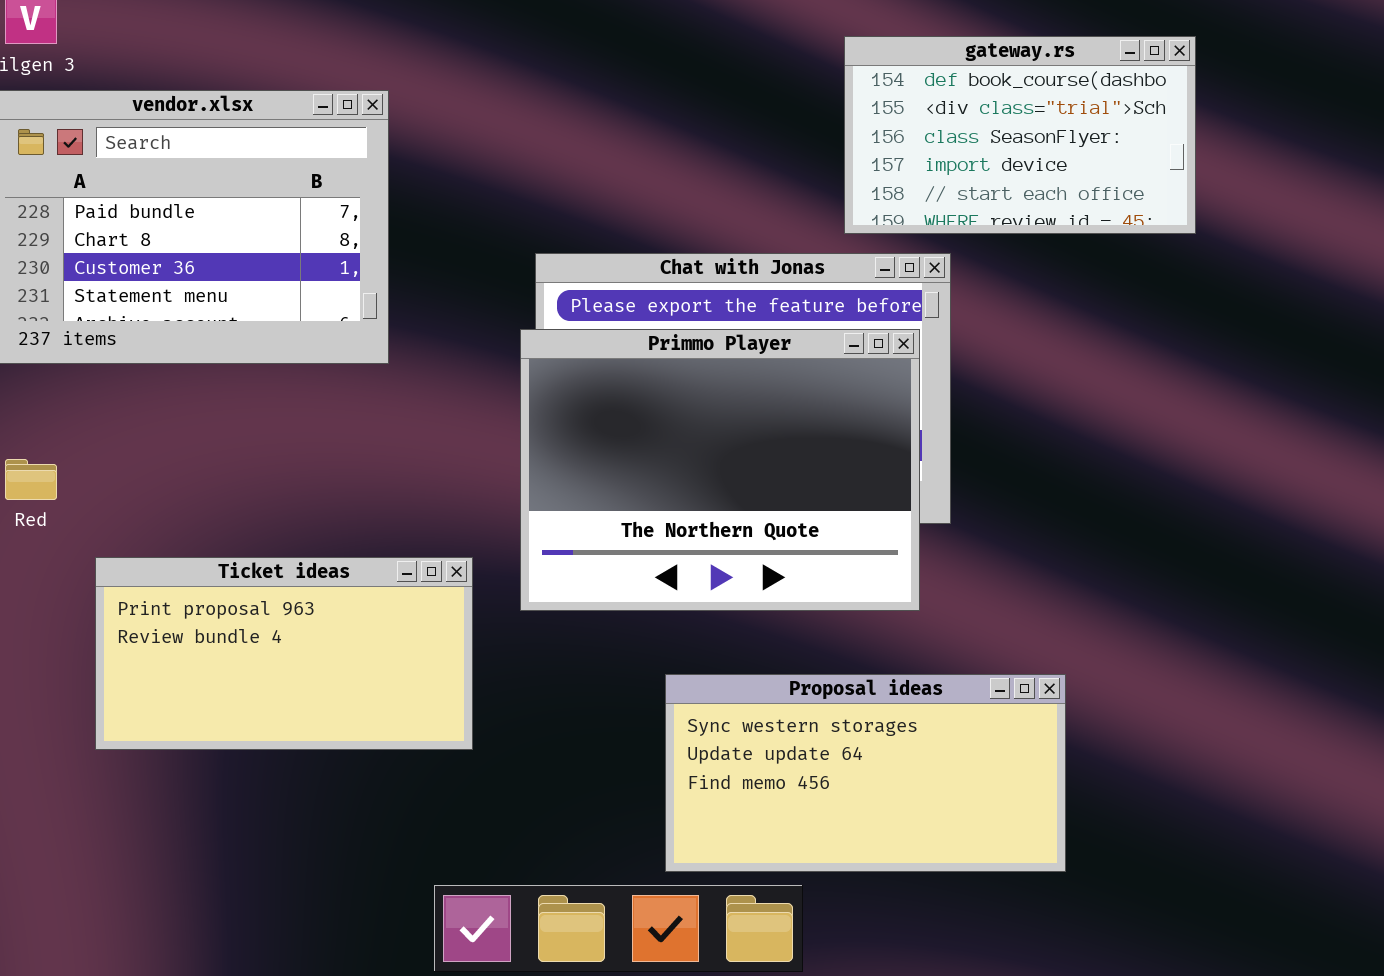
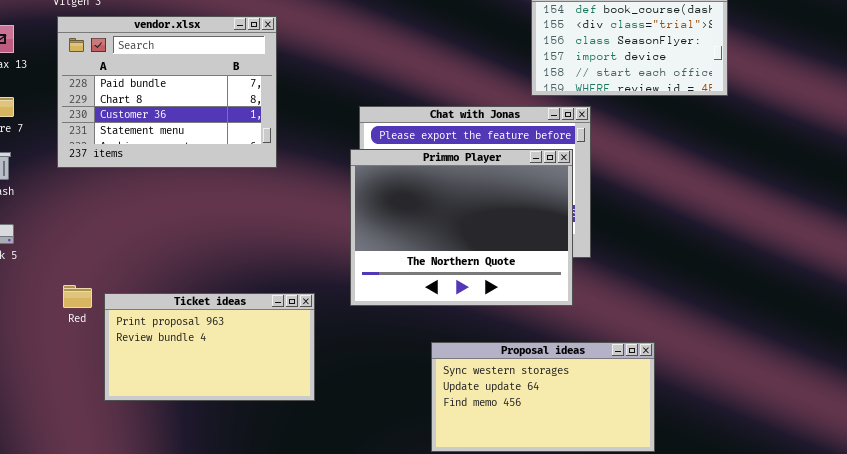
Red: [5,459,57,500] -> [63,285,92,308], moved
Ticket ideas: [95,557,473,750] -> [104,293,315,401], moved

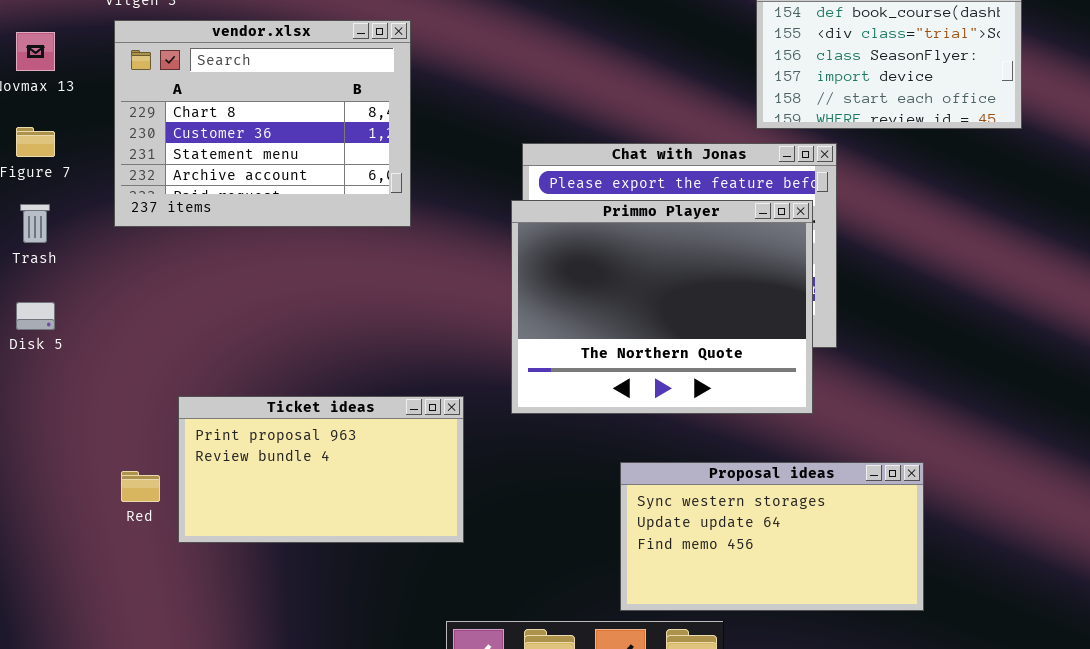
vendor.xlsx: [57,16,277,168] -> [114,20,411,227], scrolled down 1 row
Red: [63,285,92,308] -> [121,471,160,502], moved

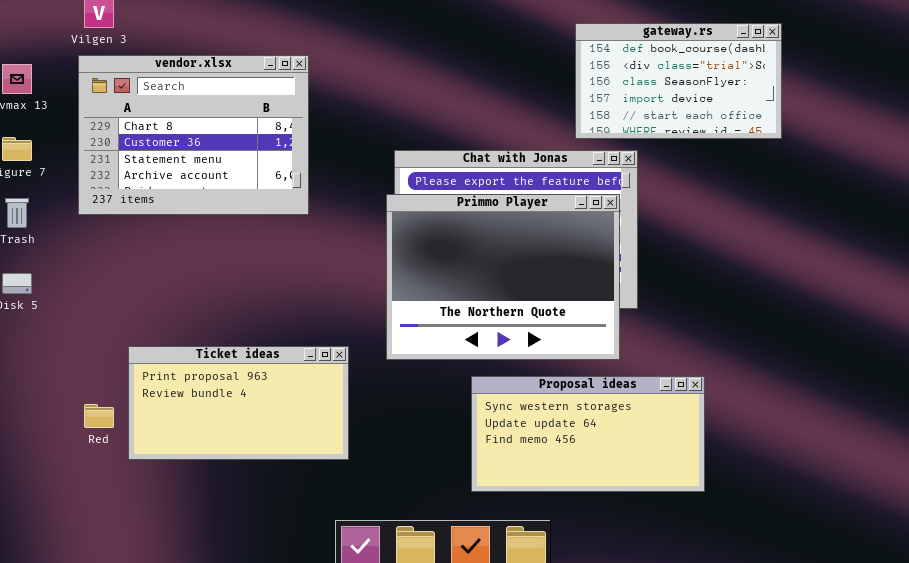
Proposal ideas: [620,462,924,611] -> [471,376,705,492], moved

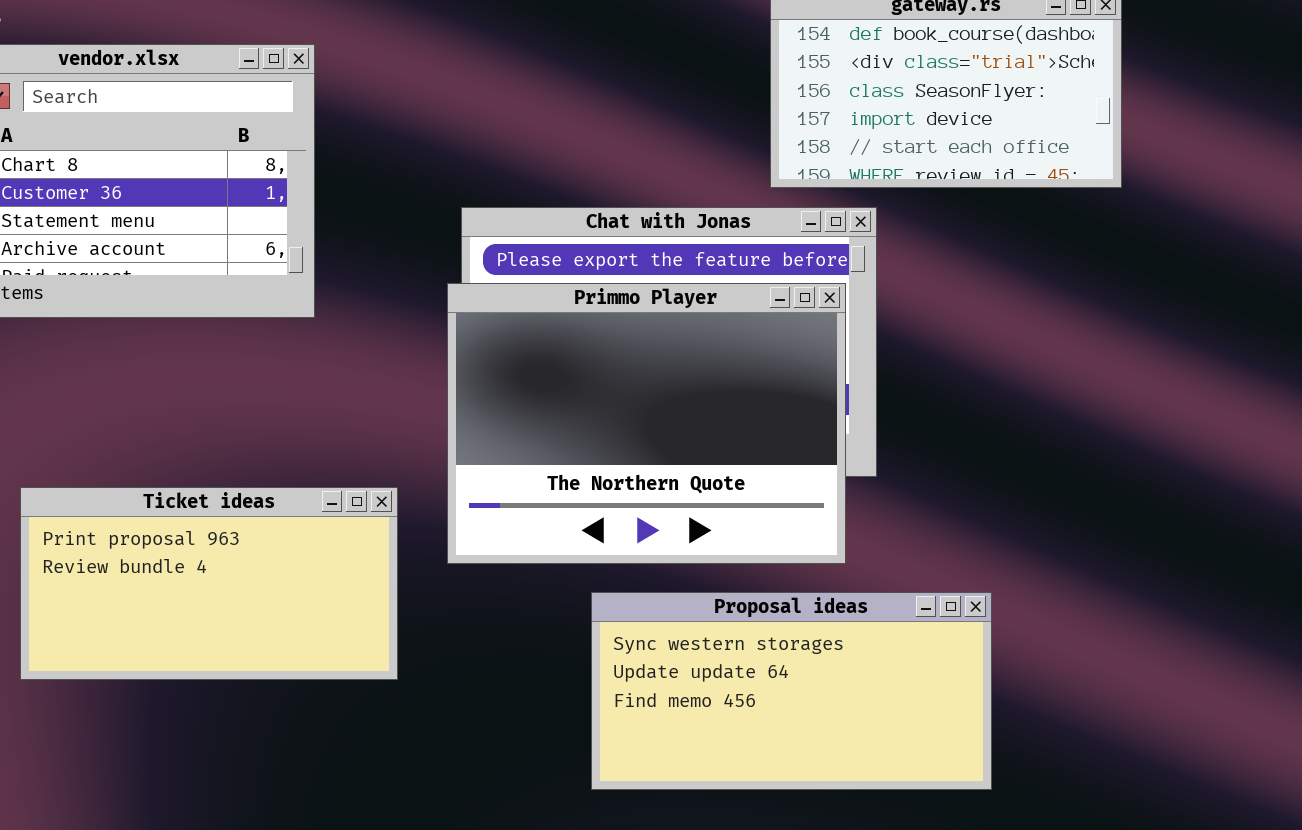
Ticket ideas: [128,346,349,460] -> [20,487,398,680], moved

